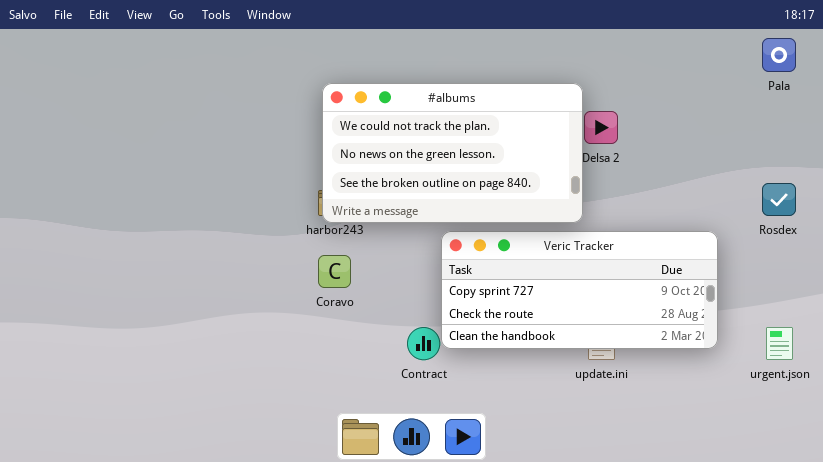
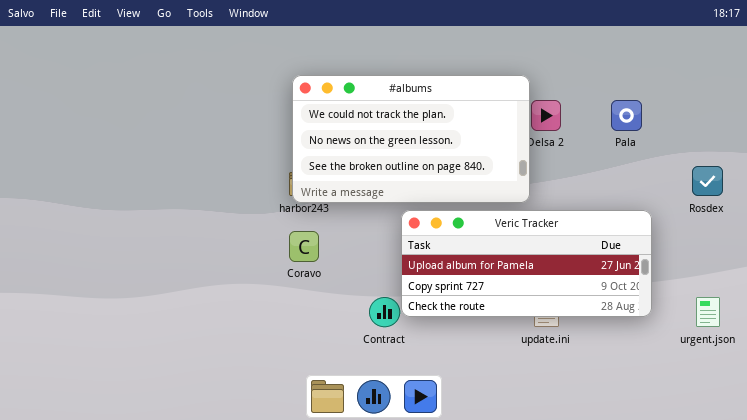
Pala: [762,38,796,72] -> [611,100,642,131], moved
Veric Tracker: [441,231,718,349] -> [401,210,652,317], scrolled up 1 row

